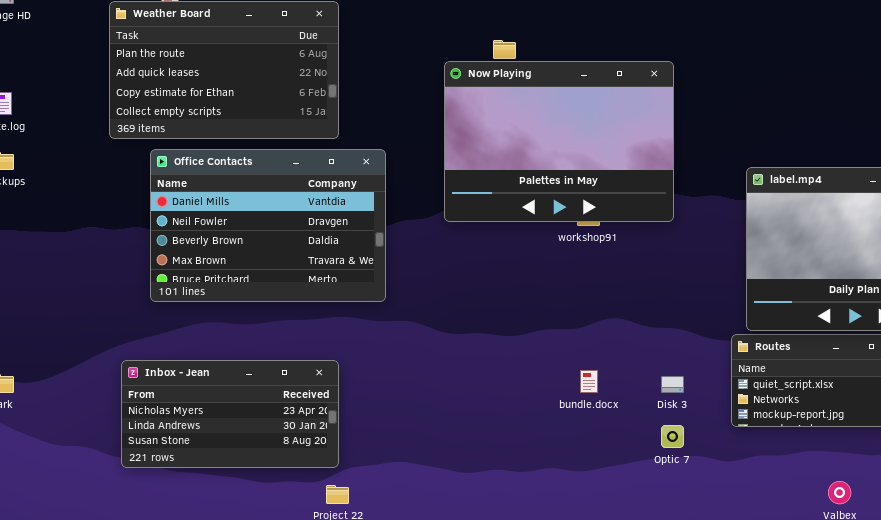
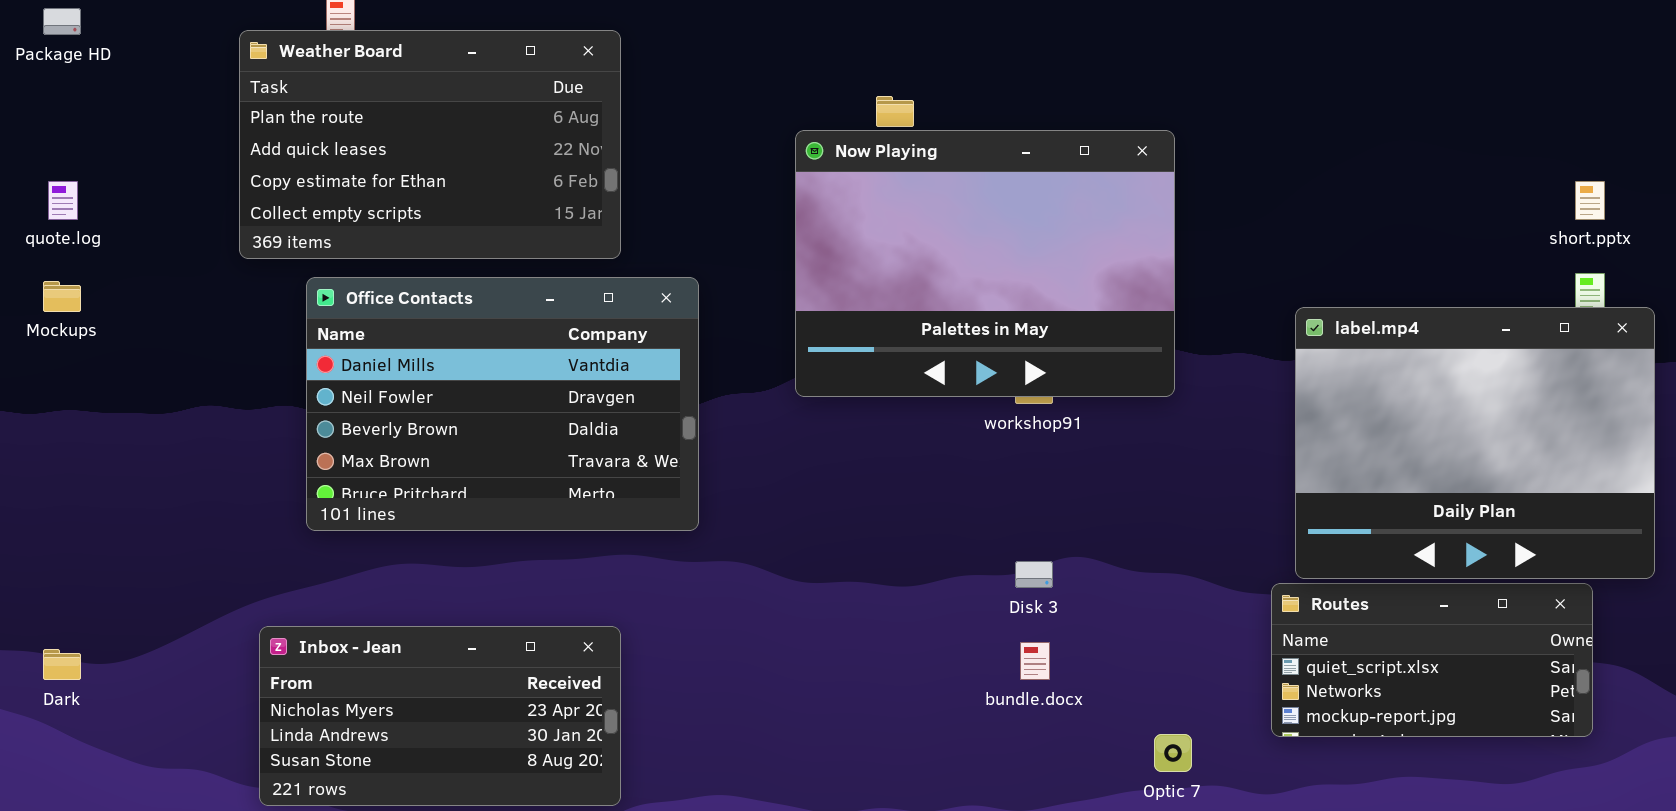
Disk 3: [661,376,684,393] -> [1015,561,1053,588], moved

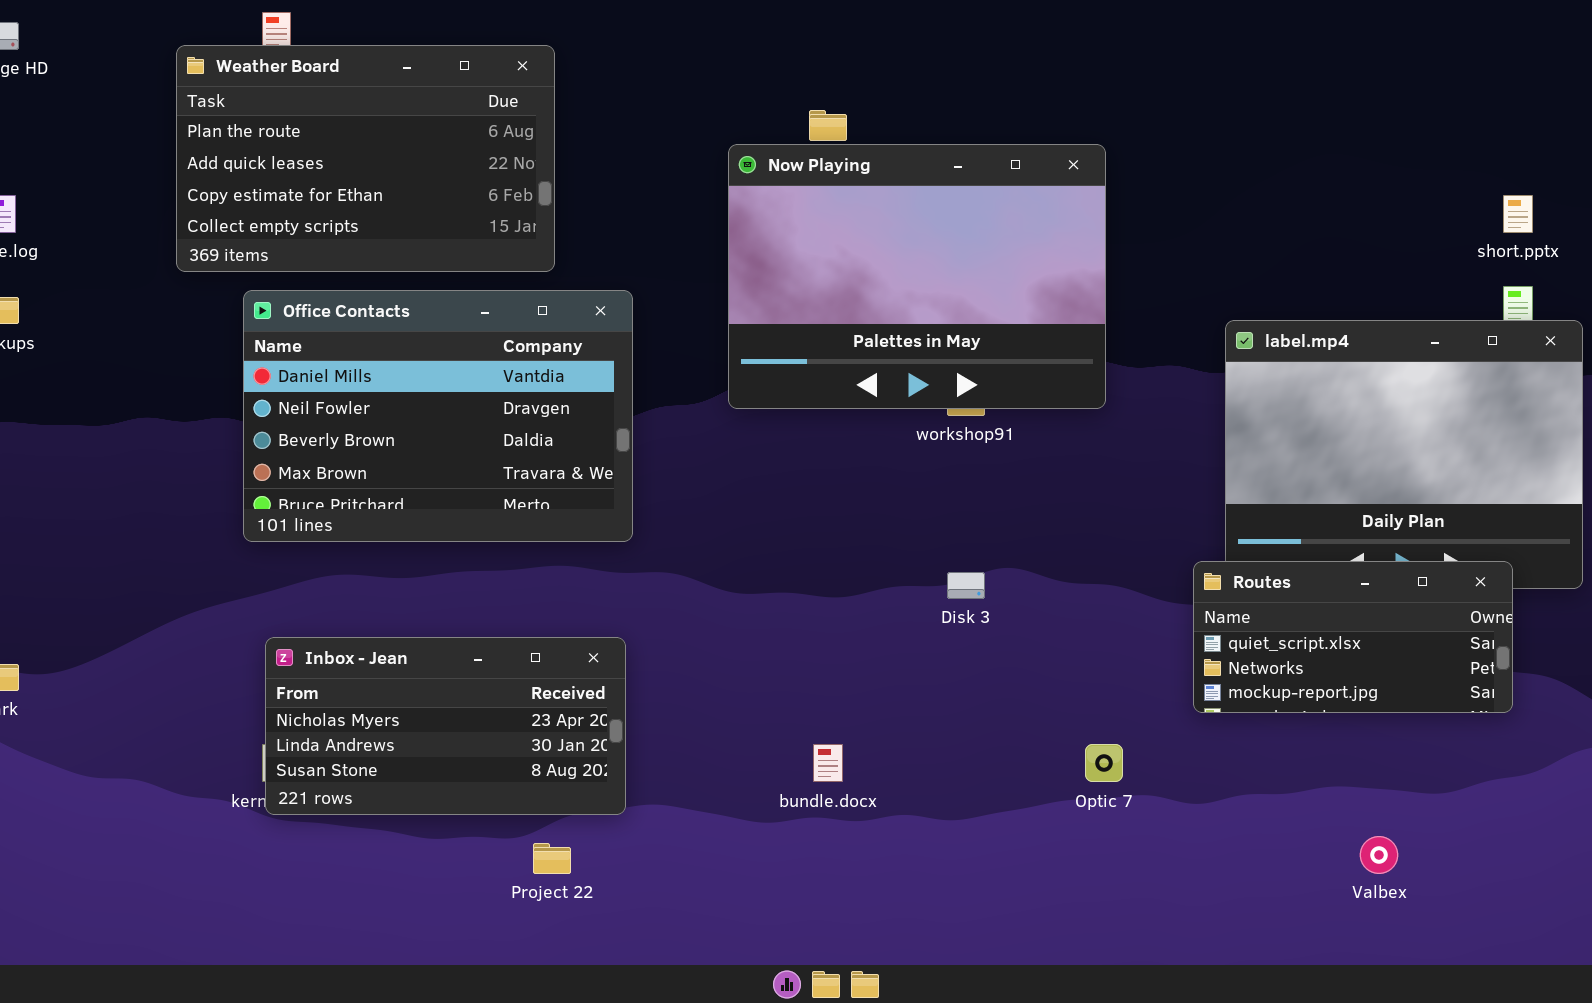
Routes: [1271,583,1593,737] -> [1193,561,1513,713], moved
Inbox - Jean: [259,626,621,806] -> [265,637,626,815], moved
bundle.docx: [1020,642,1050,680] -> [813,744,843,782], moved

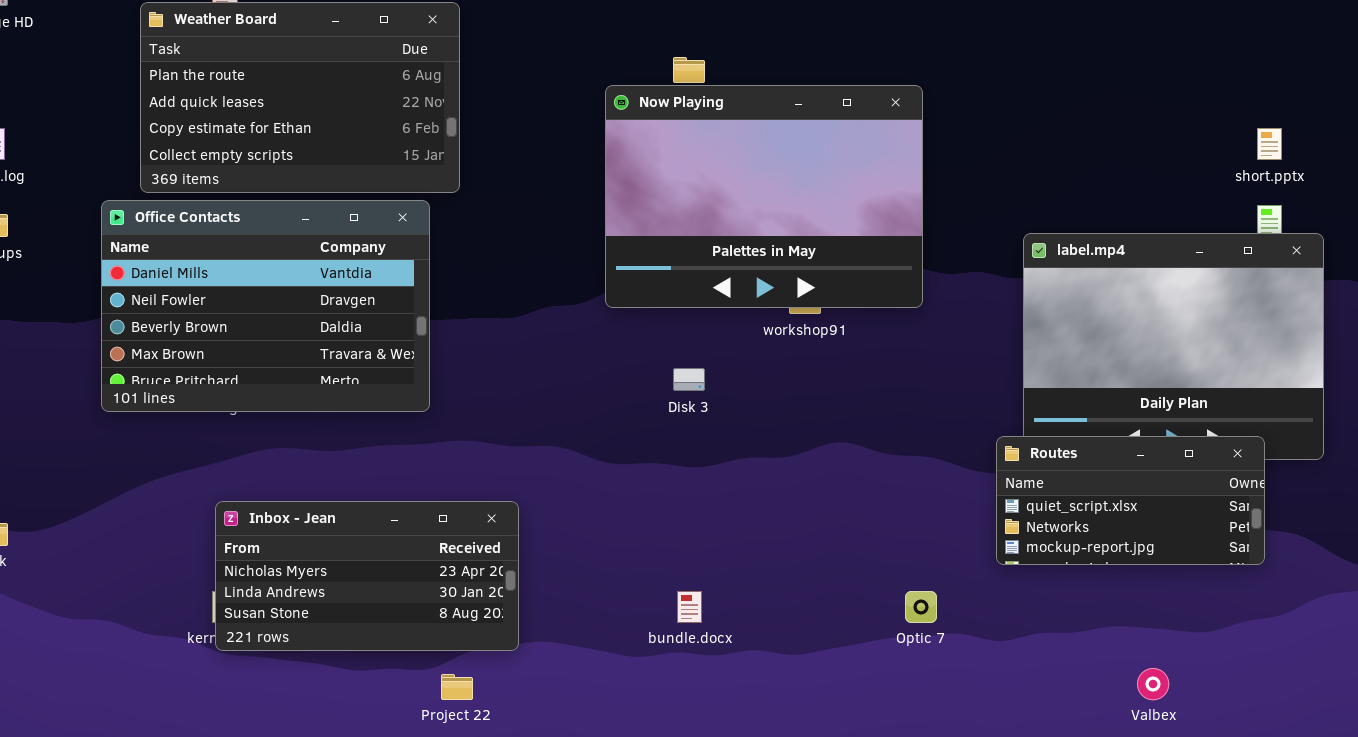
Office Contacts: [243,290,633,542] -> [101,200,430,412], moved
Disk 3: [947,572,985,599] -> [673,368,705,391], moved

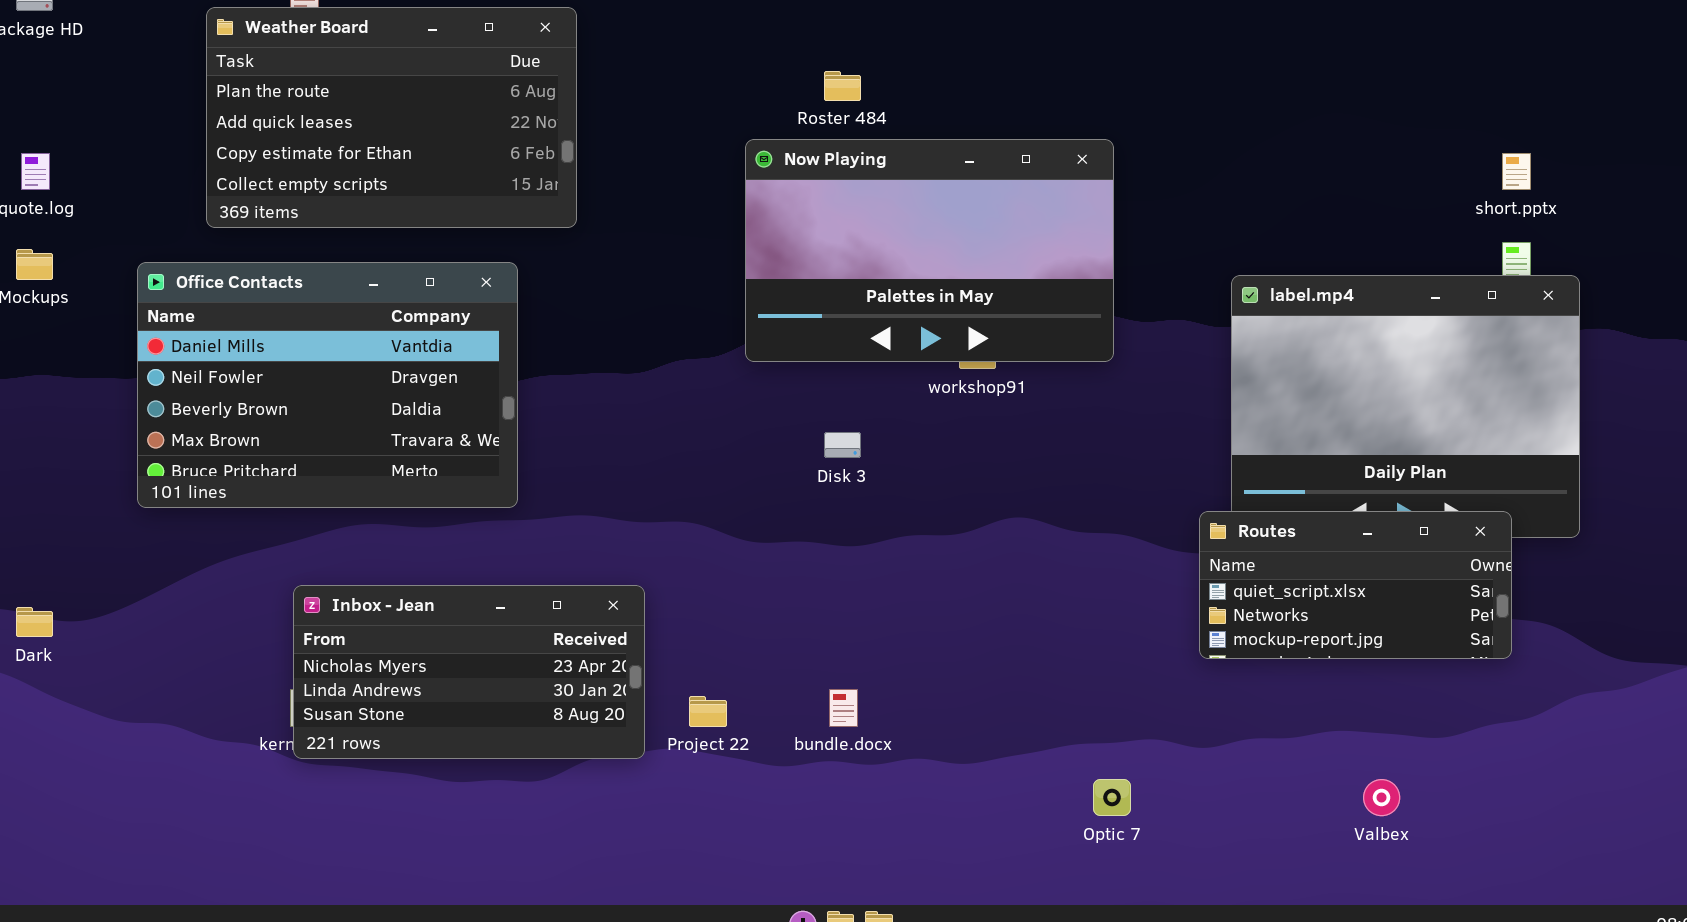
Now Playing: [605,85,923,308] -> [745,139,1114,362], resized
Office Contacts: [101,200,430,412] -> [137,262,518,508], moved
Optic 7: [905,591,937,623] -> [1093,779,1131,816], moved
Project 22: [441,674,473,700] -> [689,696,727,727], moved

